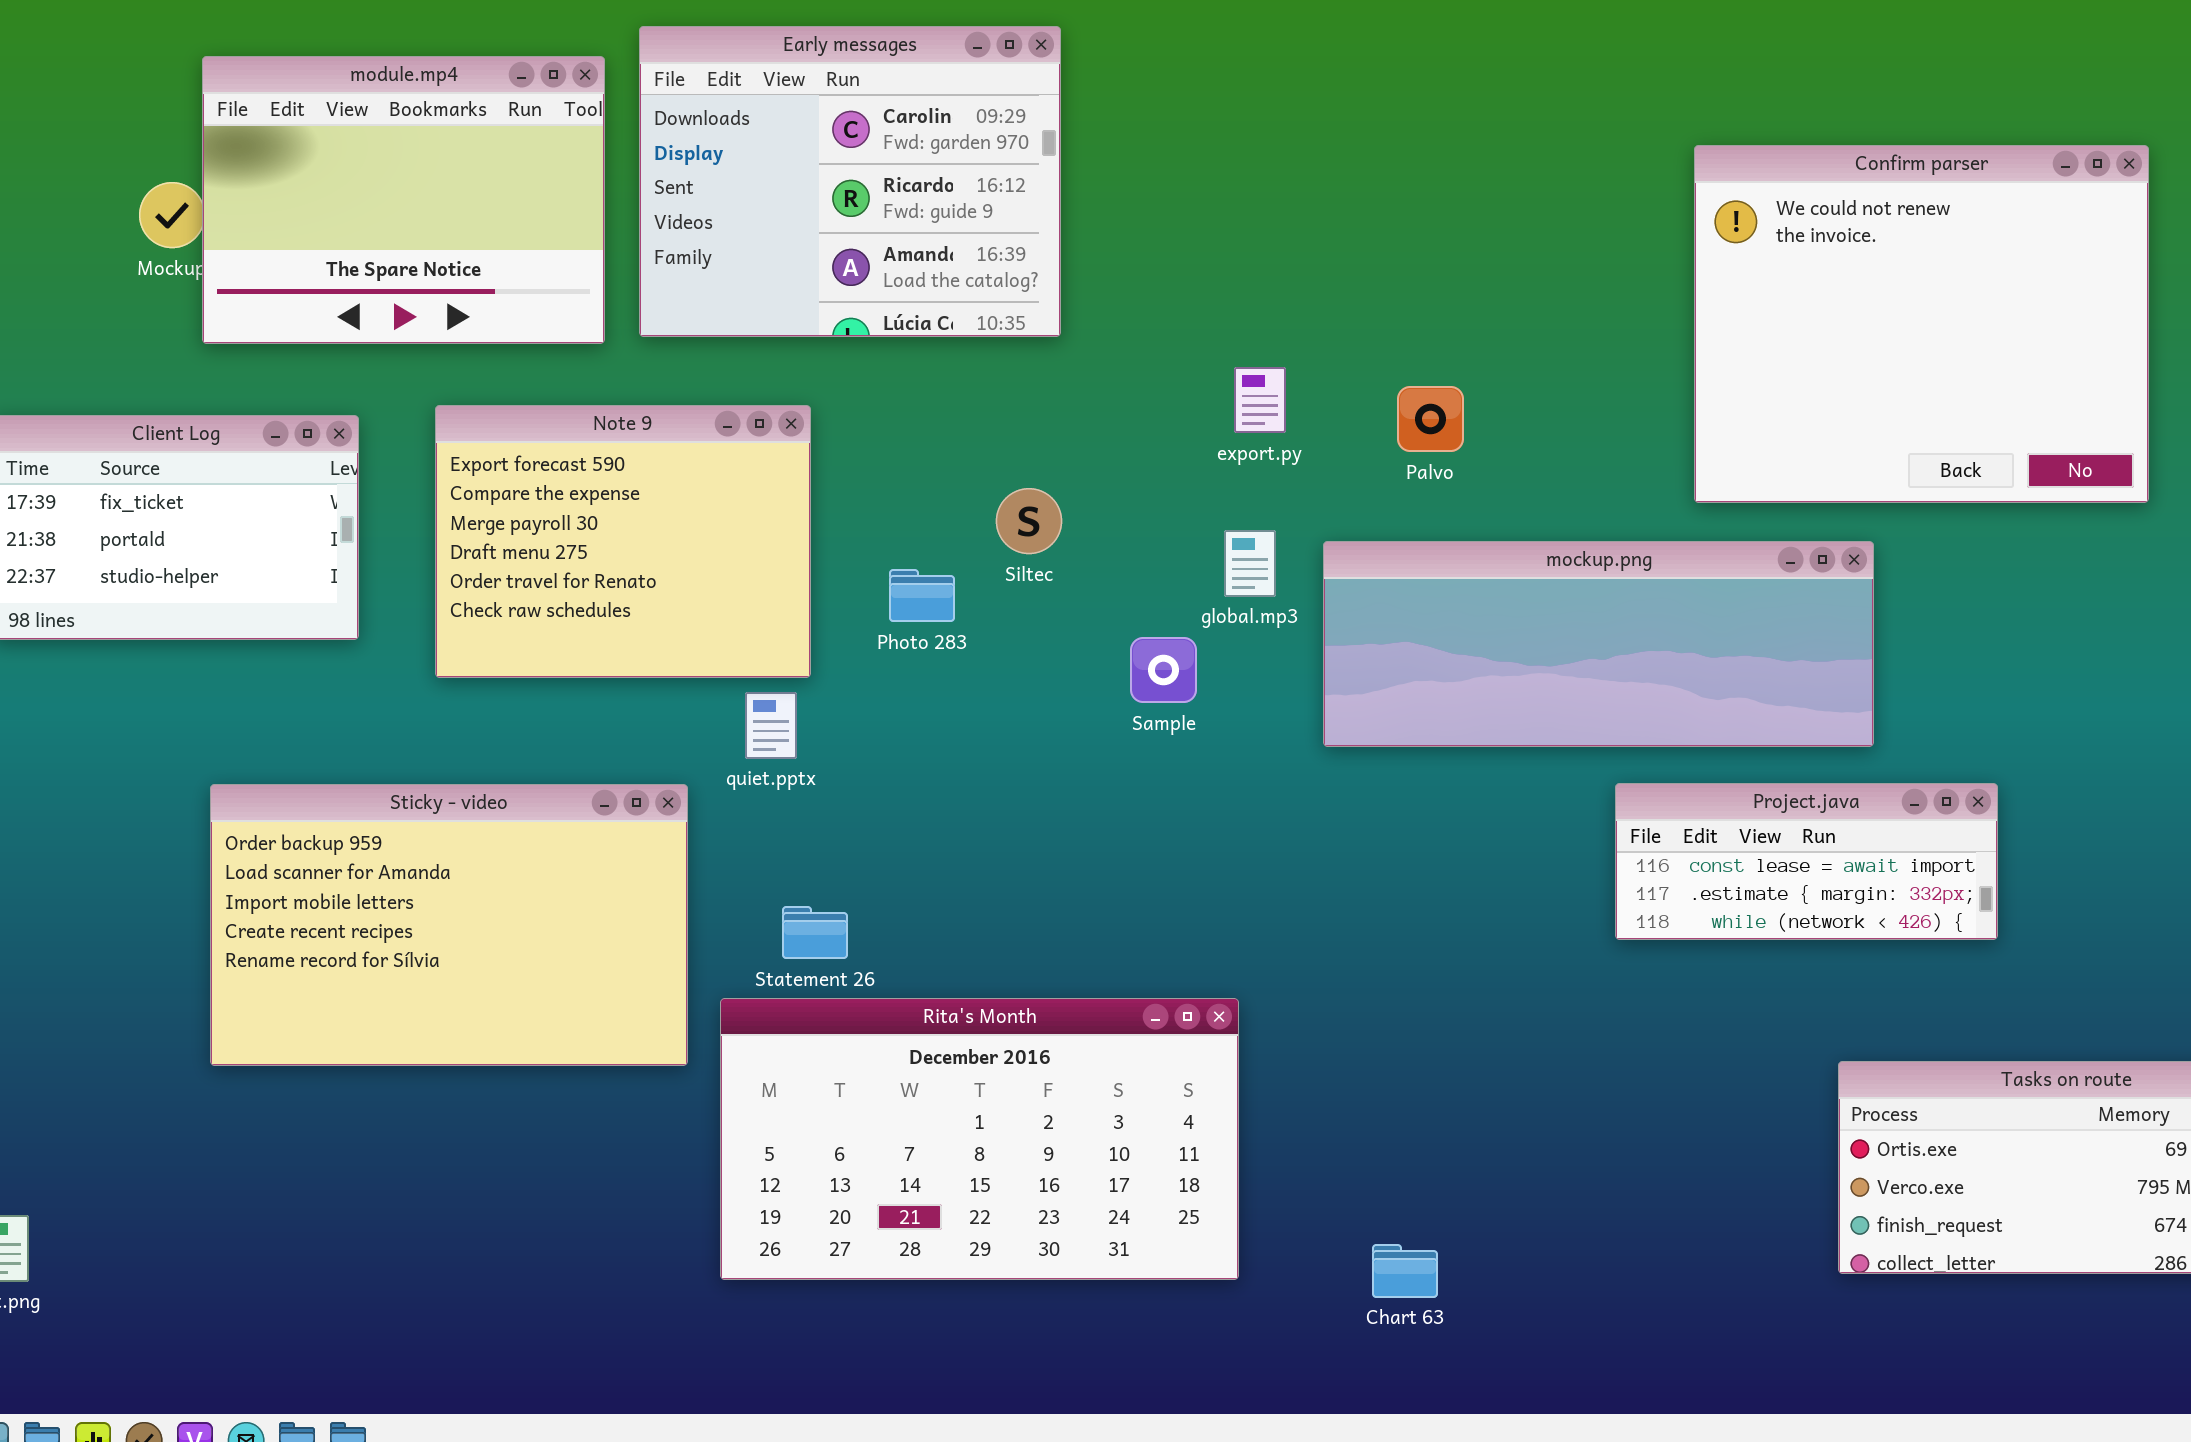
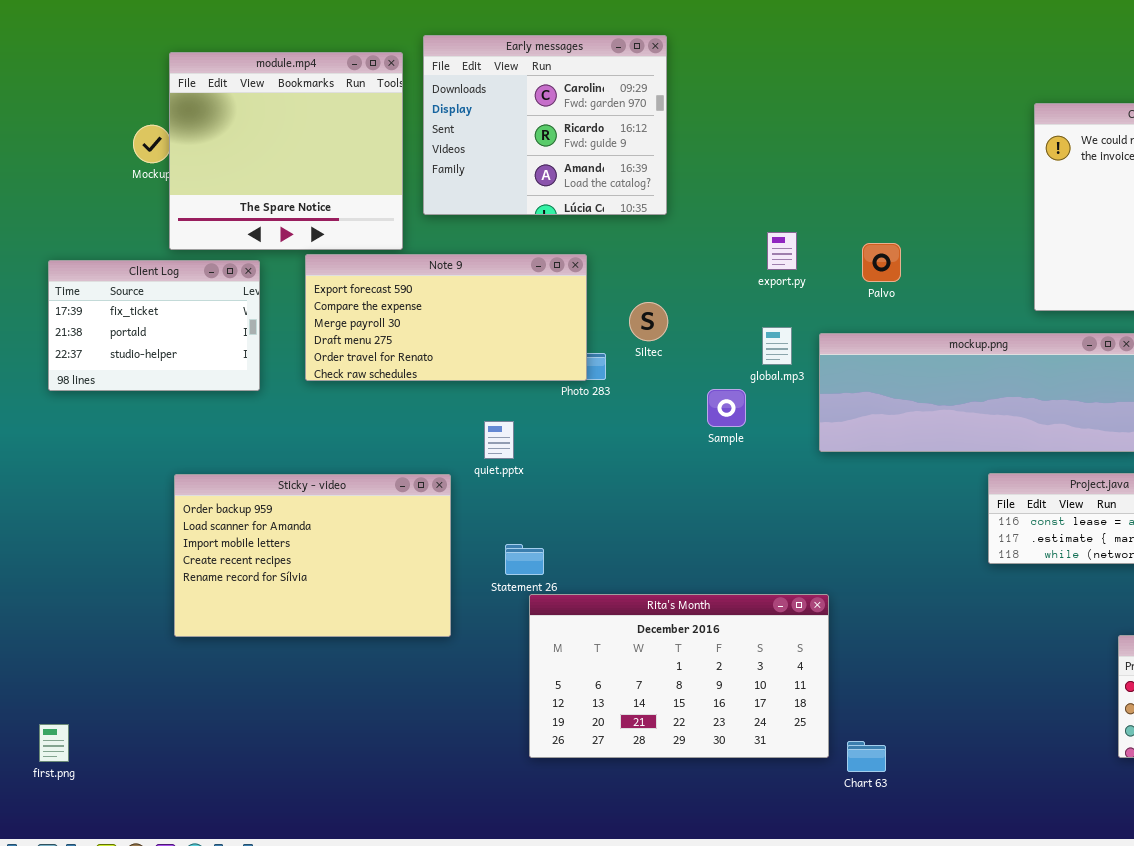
module.mp4: [202,56,605,344] -> [169,52,403,250], resized
Note 9: [435,405,811,678] -> [305,254,587,381], resized
Rita's Month: [720,998,1239,1280] -> [529,594,829,758], moved

